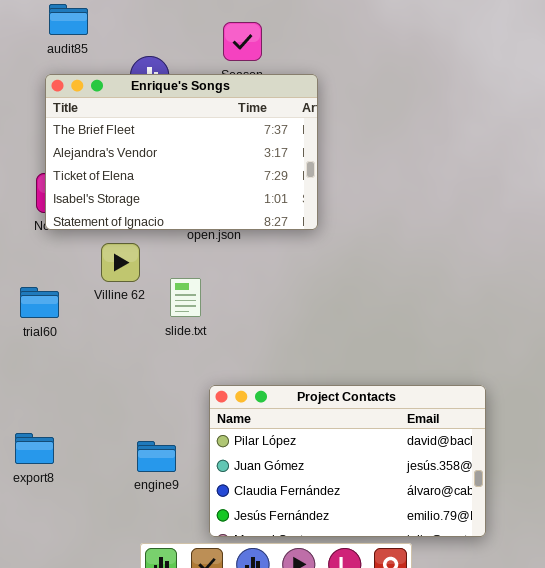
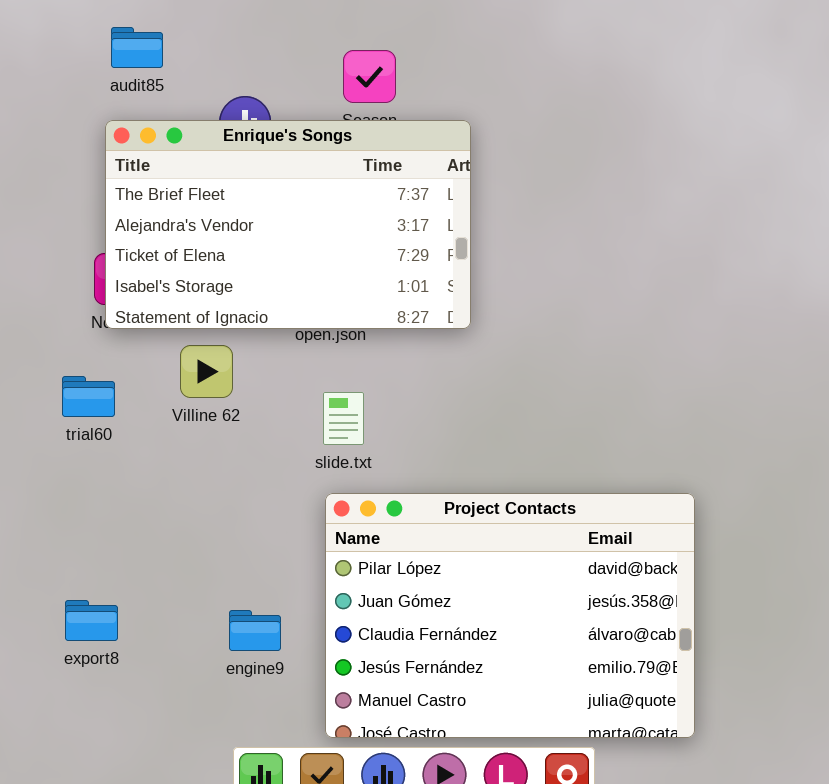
slide.txt: [170,278,201,317] -> [323,392,364,445], moved
trial60: [20,287,59,318] -> [62,376,115,417], moved
Project Contacts: [209,385,486,537] -> [325,493,695,738], resized

